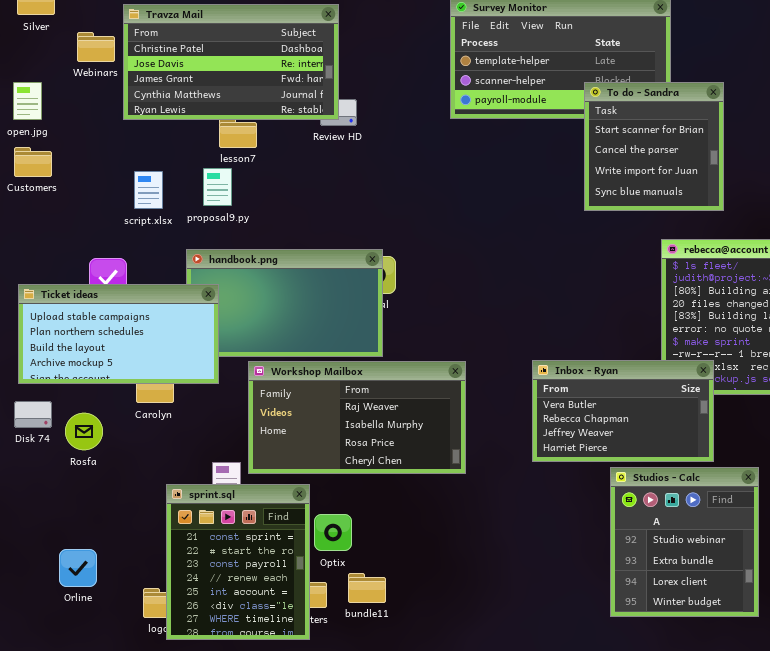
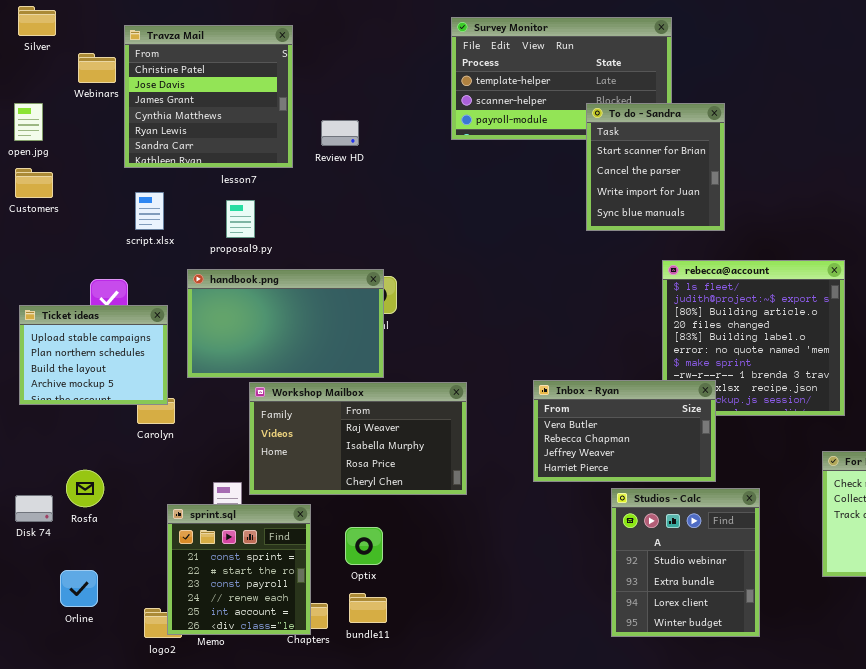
Travza Mail: [123,4,339,120] -> [124,25,293,168], resized
proposal9.py: [203,168,232,206] -> [226,200,255,238], moved
Ticket ideas: [18,284,219,384] -> [19,305,168,405], resized
Disk 74: [14,401,52,428] -> [15,495,53,522], moved
Rosfa: [65,413,103,450] -> [66,470,104,507], moved
sprint.sql: [166,484,310,640] -> [167,504,311,635], resized
Optix: [314,514,352,551] -> [345,527,383,565], moved

